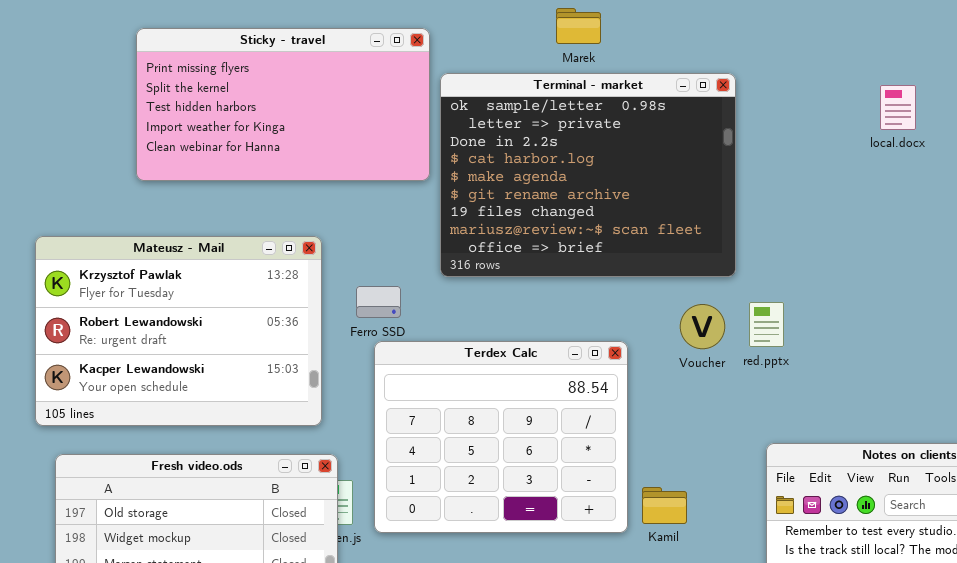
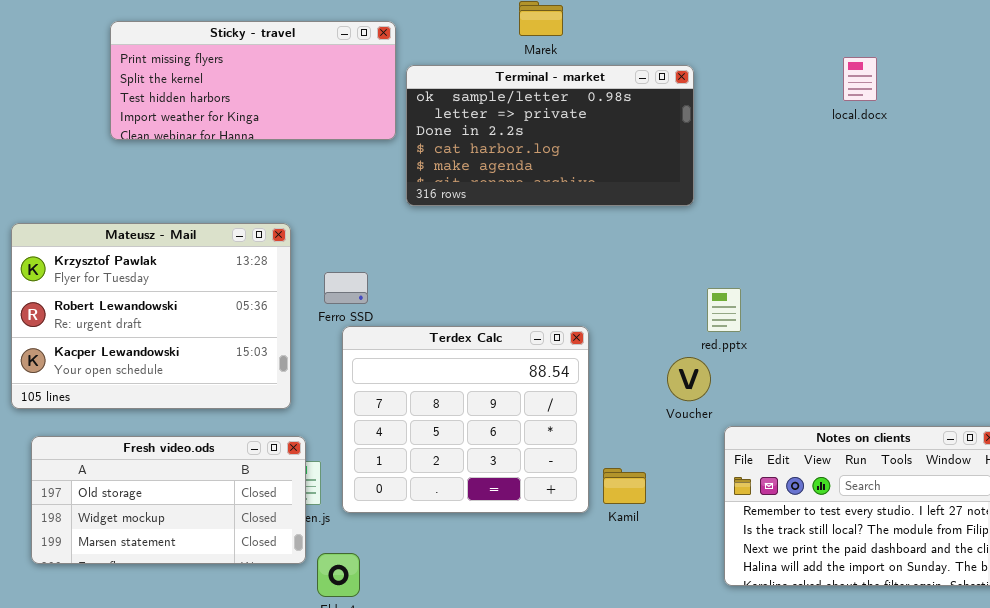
Sticky - travel: [136,28,430,181] -> [110,21,396,140], resized
Terminal - market: [440,73,736,277] -> [406,65,694,206], resized
local.docx: [880,85,916,130] -> [843,57,877,101], moved
Voucher: [680,304,725,349] -> [667,357,711,401], moved

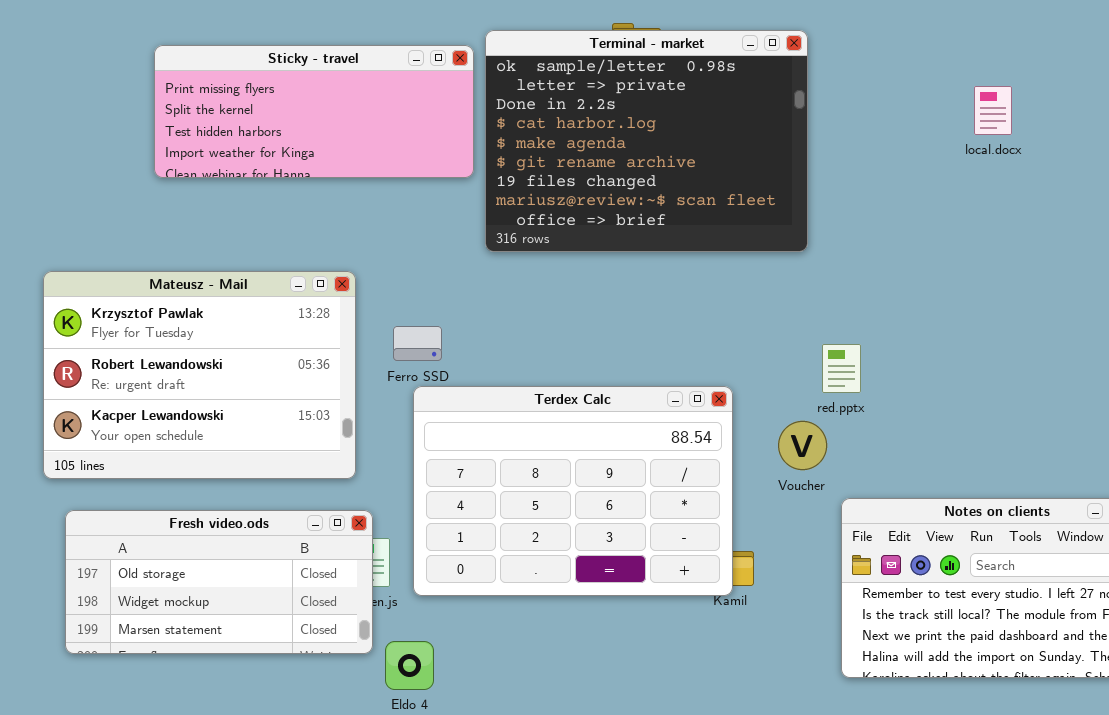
Terminal - market: [406,65,694,206] -> [485,30,808,252], resized
Terdex Calc: [342,326,589,513] -> [413,386,733,596], resized

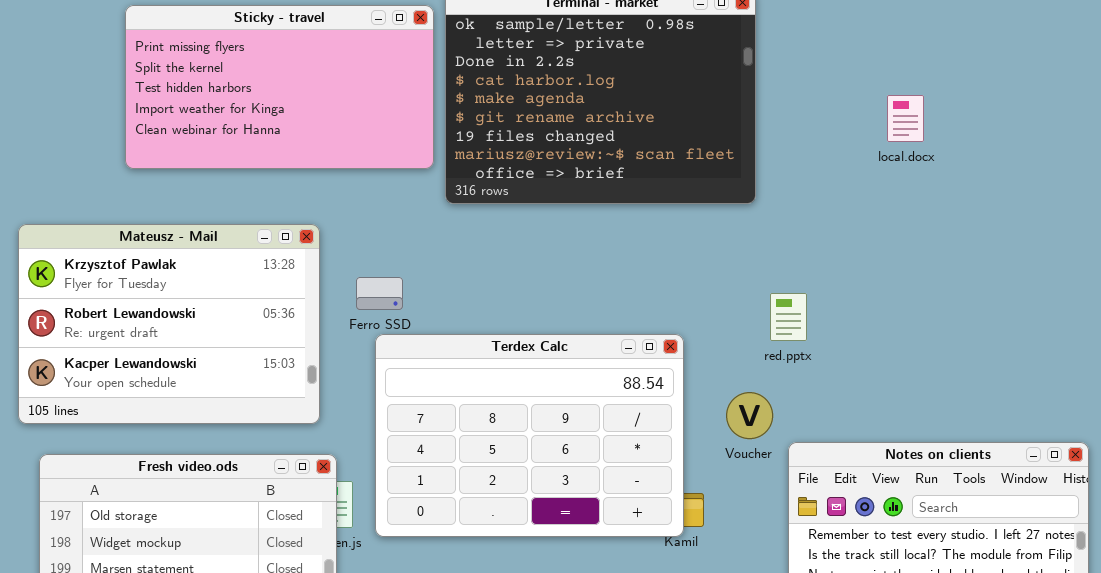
Sticky - travel: [154,45,474,178] -> [125,5,434,169], resized
local.docx: [974,86,1012,135] -> [887,95,924,142], moved
Voucher: [778,421,827,470] -> [726,392,773,439], moved

